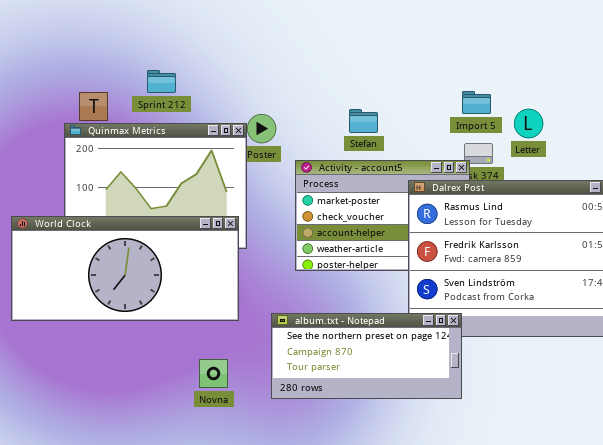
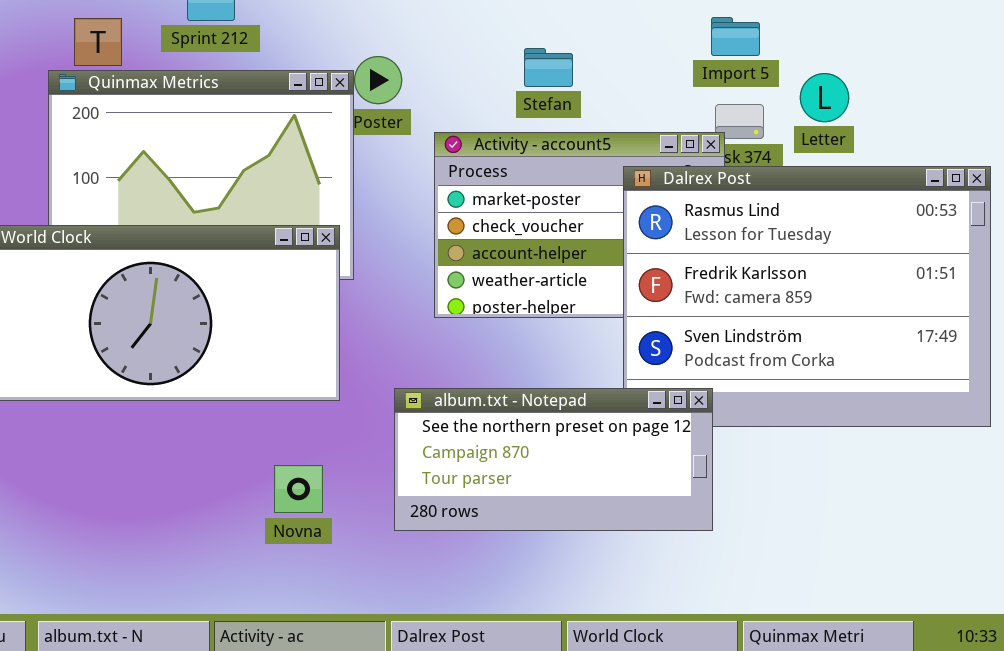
Letter: [514,109,543,138] -> [800,73,849,122], moved

